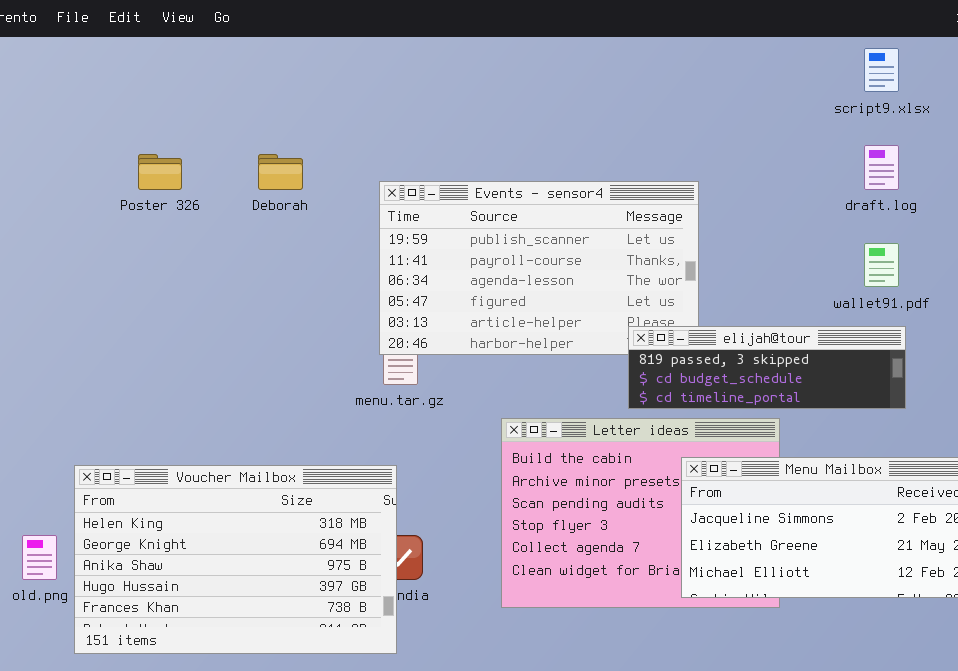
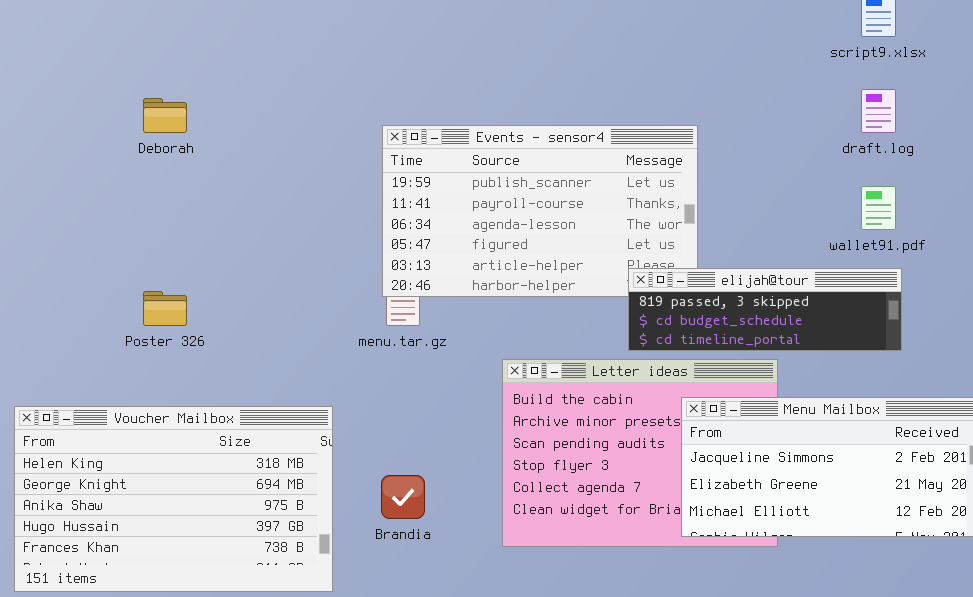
Poster 326: [138,154,182,190] -> [143,291,187,326], moved
Deborah: [258,154,303,190] -> [143,98,187,133], moved
Voucher Mailbox: [74,465,397,654] -> [14,406,333,592], moved

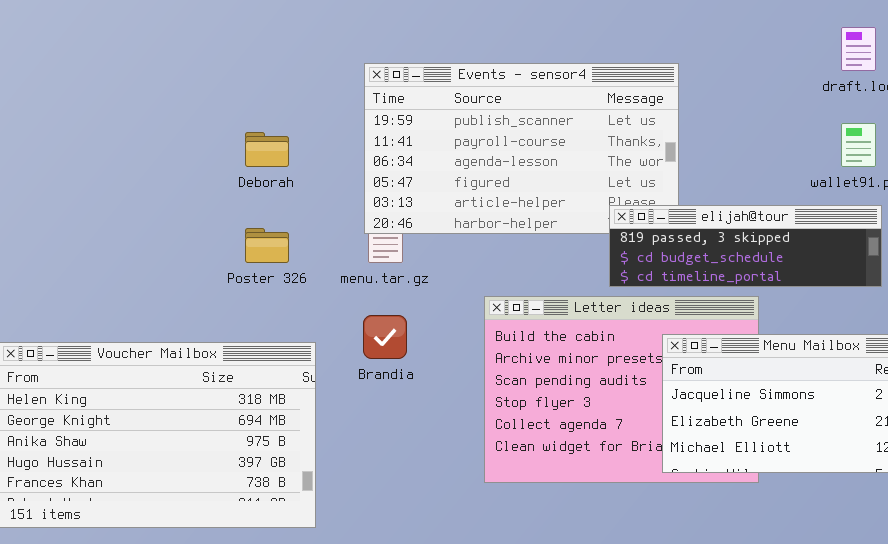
Deborah: [143,98,187,133] -> [245,132,289,167], moved
Poster 326: [143,291,187,326] -> [245,228,289,263], moved
Brandia: [381,475,425,519] -> [363,315,407,359], moved

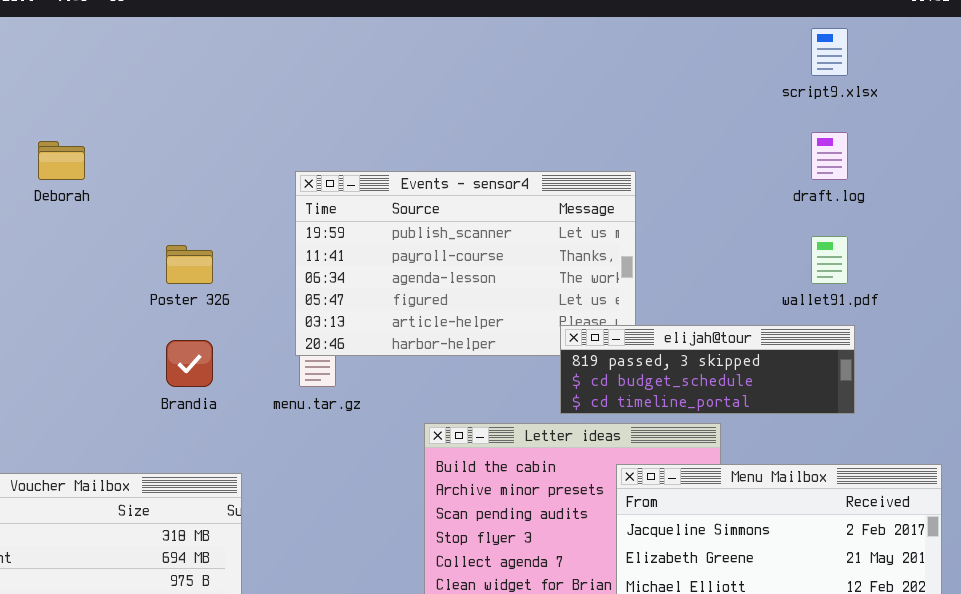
Deborah: [245,132,289,167] -> [38,141,85,180], moved
Poster 326: [245,228,289,263] -> [166,245,213,284], moved
Brandia: [363,315,407,359] -> [166,340,213,387], moved

